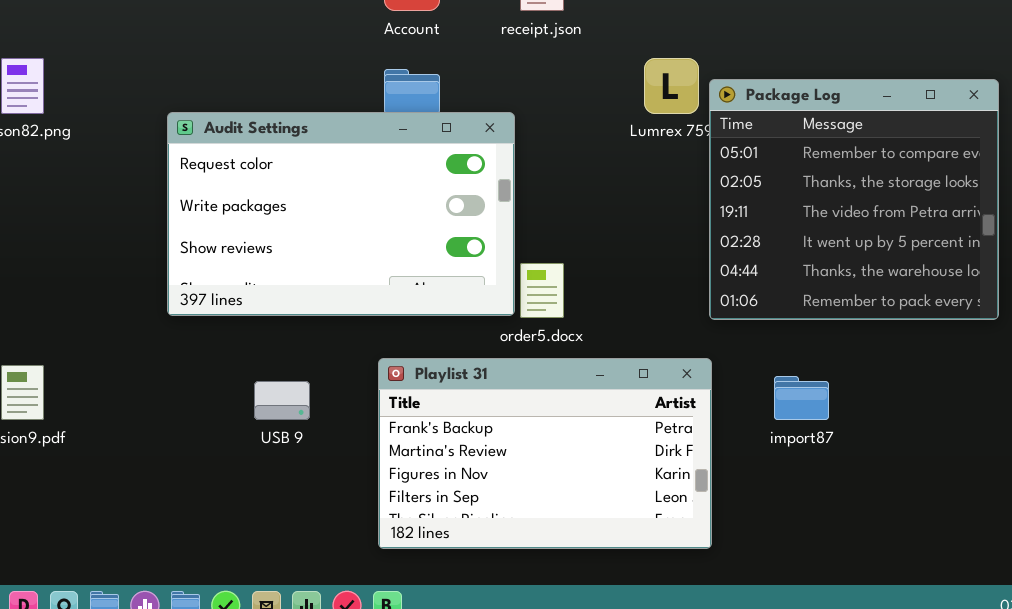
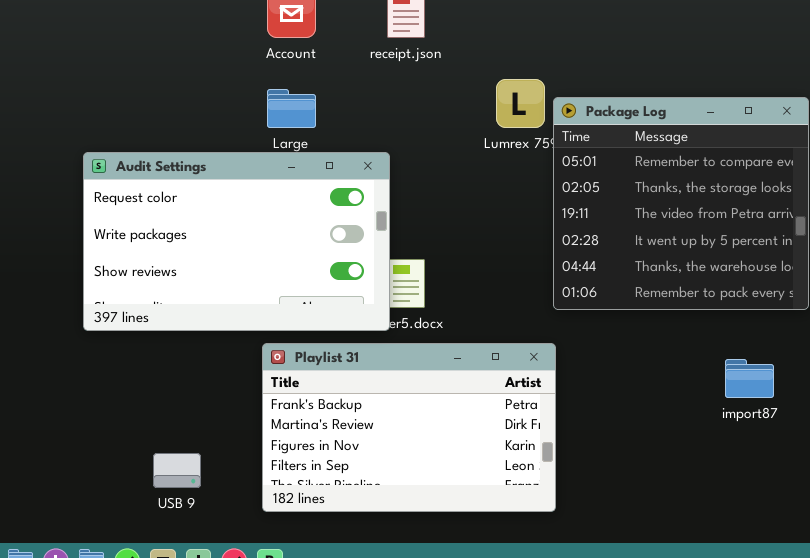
Audit Settings: [167,112,515,316] -> [83,152,390,331], moved
import87: [774,376,829,420] -> [725,359,774,398], moved
USB 9: [254,381,310,420] -> [153,453,201,488], moved

